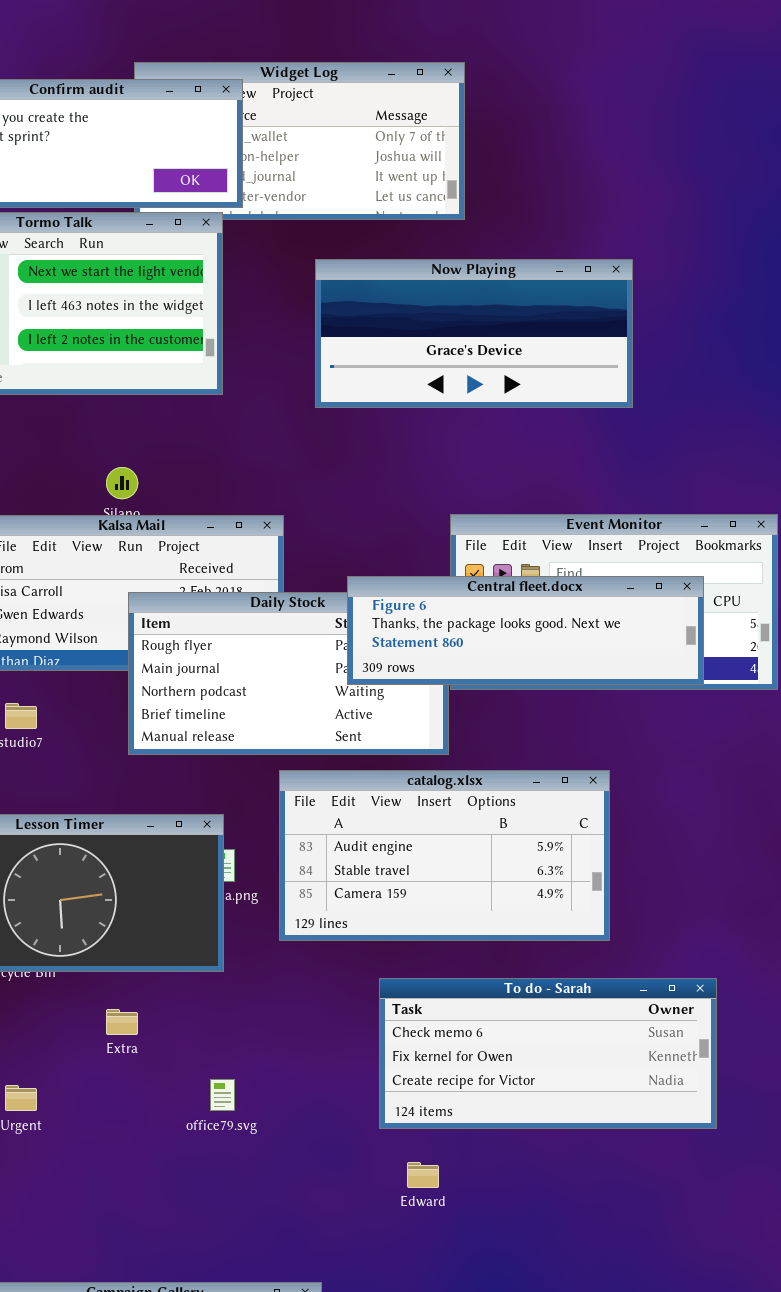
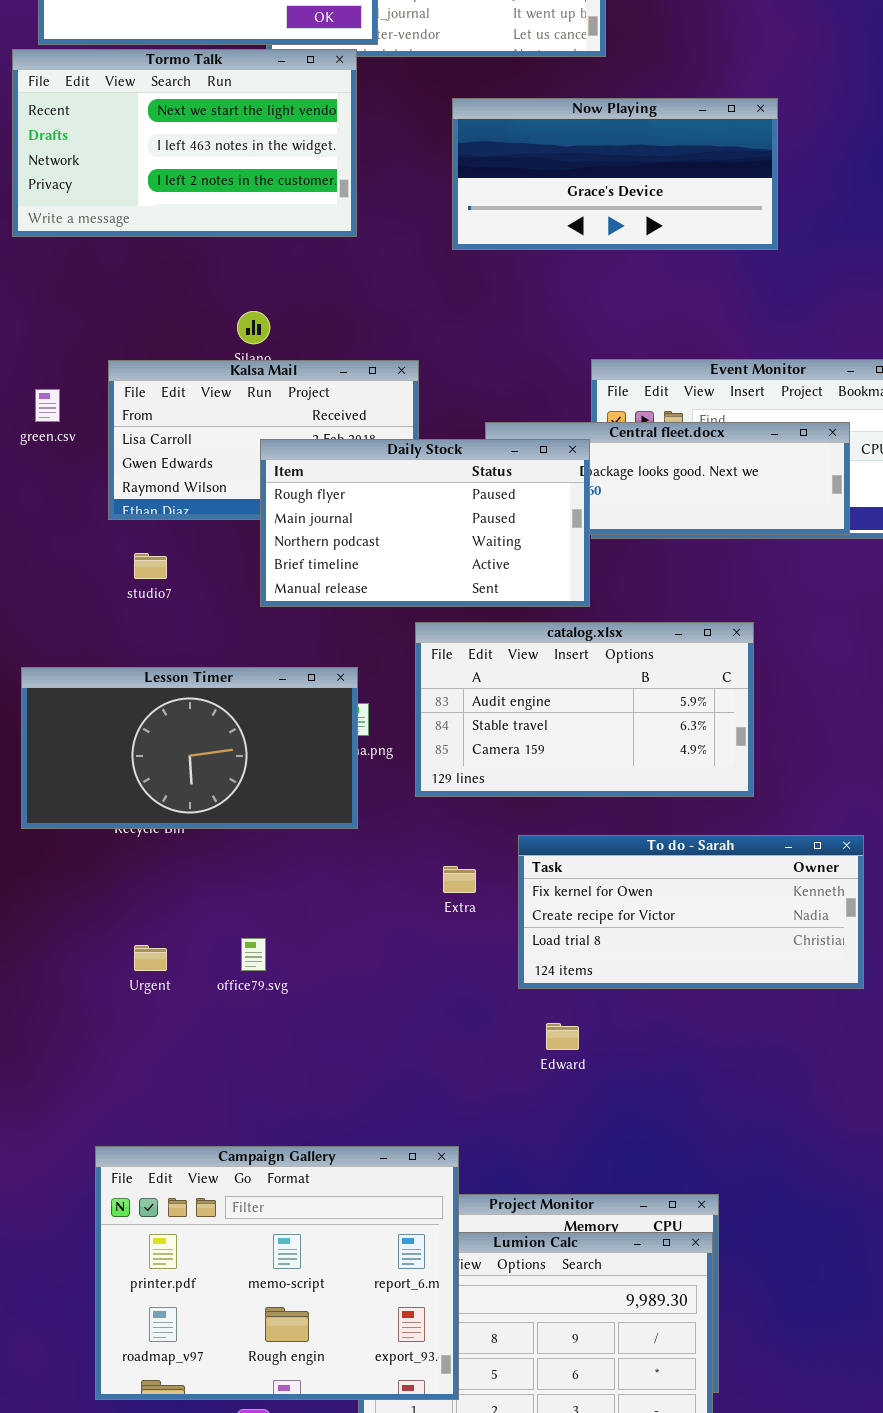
Daily Stock: [128,592,449,755] -> [260,439,590,607], raised
To do - Sarah: [379,978,717,1129] -> [518,835,864,989], scrolled down 1 row
Extra: [106,1009,138,1035] -> [443,866,476,893], moved
office79.svg: [210,1079,235,1111] -> [241,938,266,971], moved

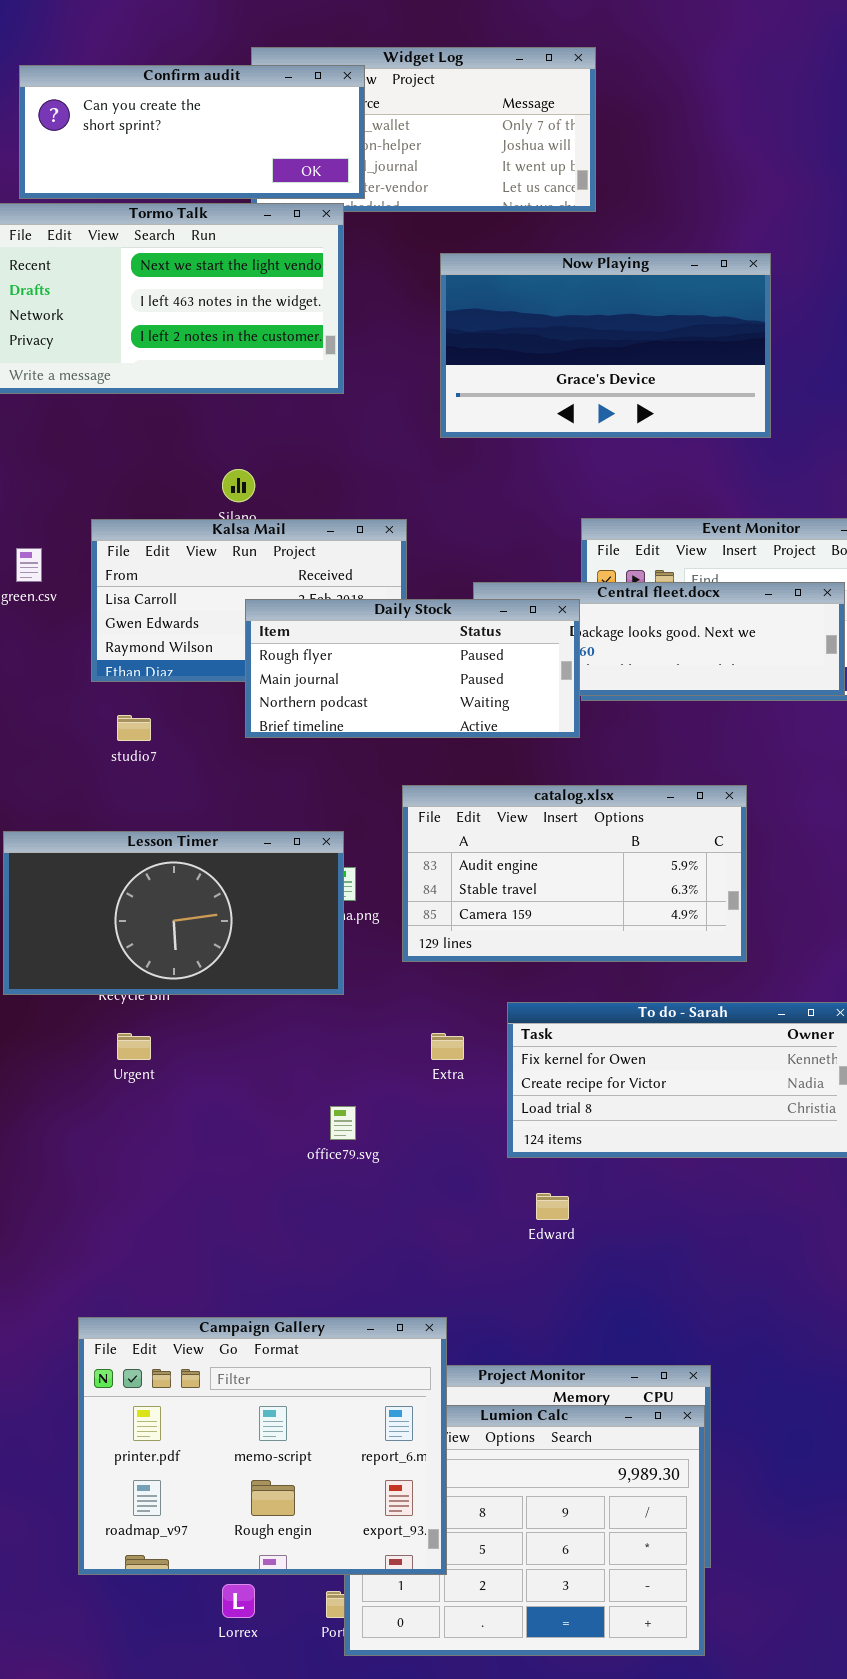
Now Playing: [452,98,778,250] -> [440,253,771,438], resized
Daily Stock: [260,439,590,607] -> [245,599,580,738], resized
office79.svg: [241,938,266,971] -> [330,1106,356,1140], moved
Urgent: [134,945,167,971] -> [117,1033,151,1060], moved

